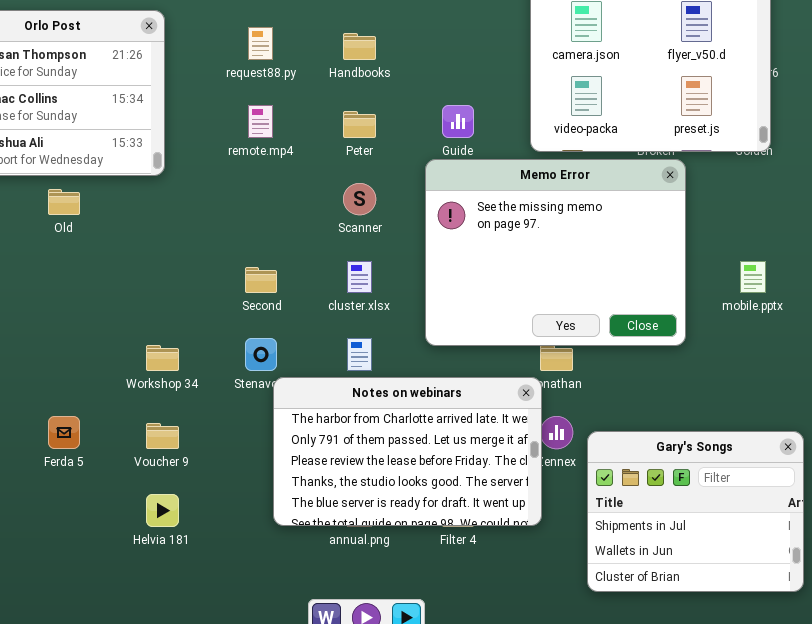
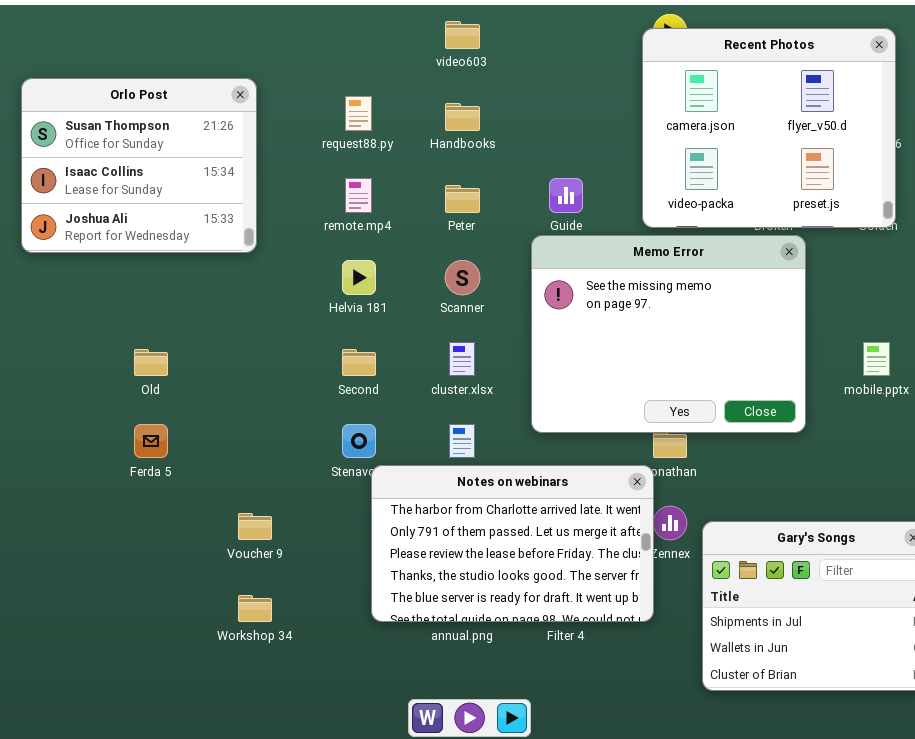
Old: [48,189,80,215] -> [134,349,168,376], moved
Workshop 34: [146,345,179,371] -> [238,595,272,622], moved
Ferda 5: [48,416,80,449] -> [134,424,168,458], moved
Helvia 181: [146,494,179,527] -> [342,260,376,295], moved

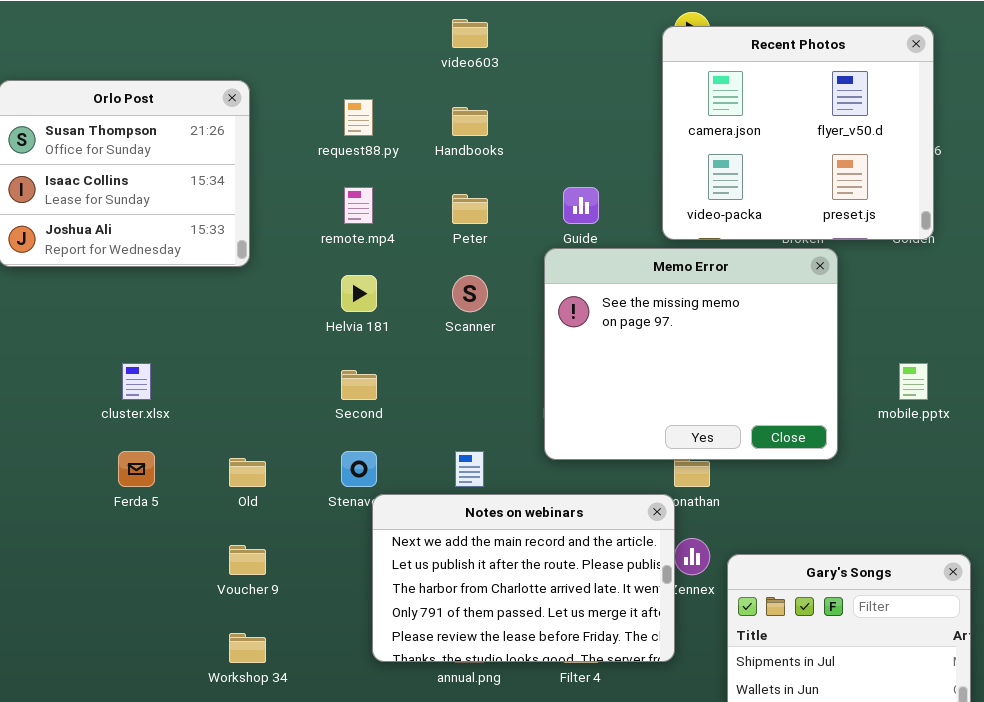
cluster.xlsx: [449,342,475,376] -> [122,363,151,400], moved
Old: [134,349,168,376] -> [229,458,266,487], moved
Notes on webinars: [371,465,654,622] -> [372,494,675,662], scrolled up 2 rows

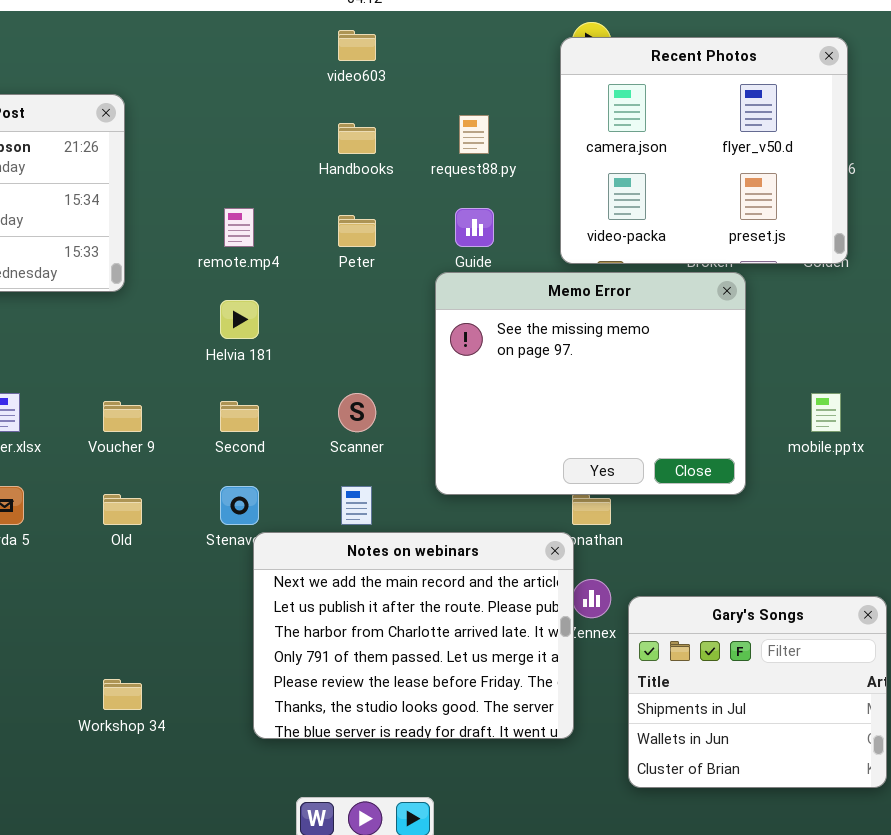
request88.py: [344,99,373,136] -> [459,115,489,154], moved
Scanner: [452,275,488,312] -> [338,393,376,432], moved
Notes on webinars: [372,494,675,662] -> [253,532,574,739], resized
Voucher 9: [229,545,266,575] -> [103,401,142,432], moved

